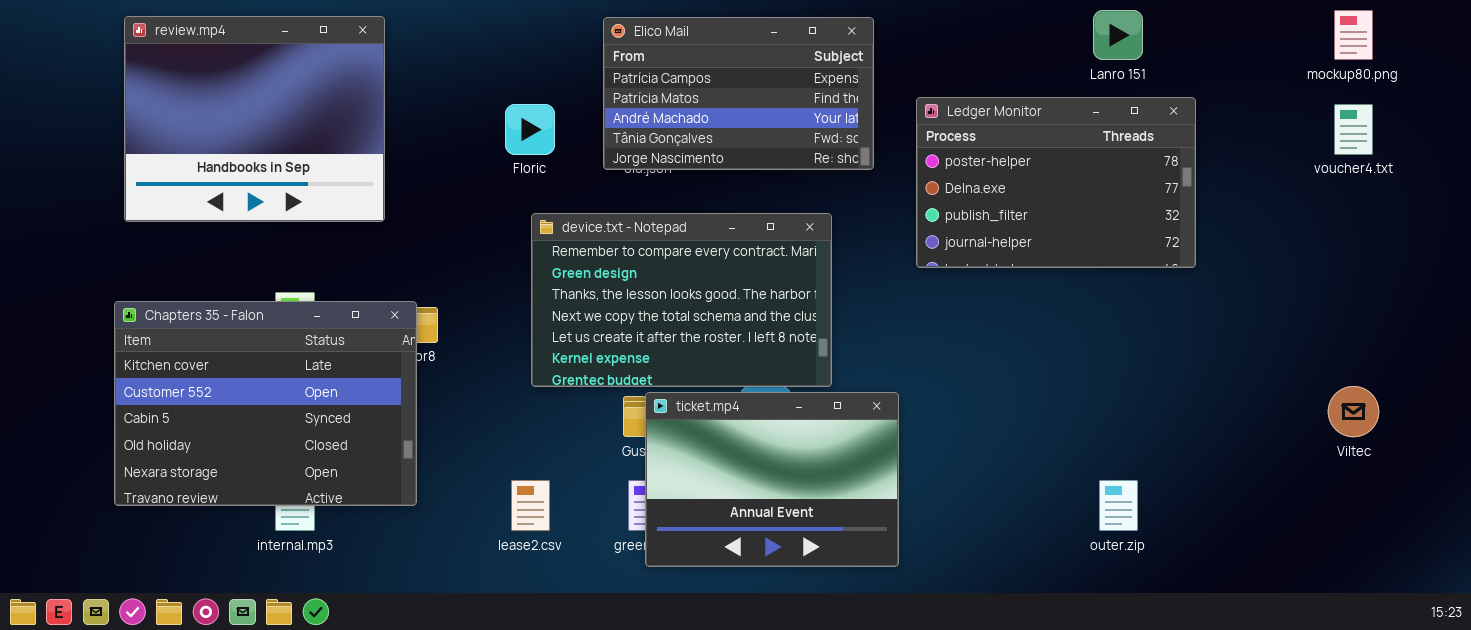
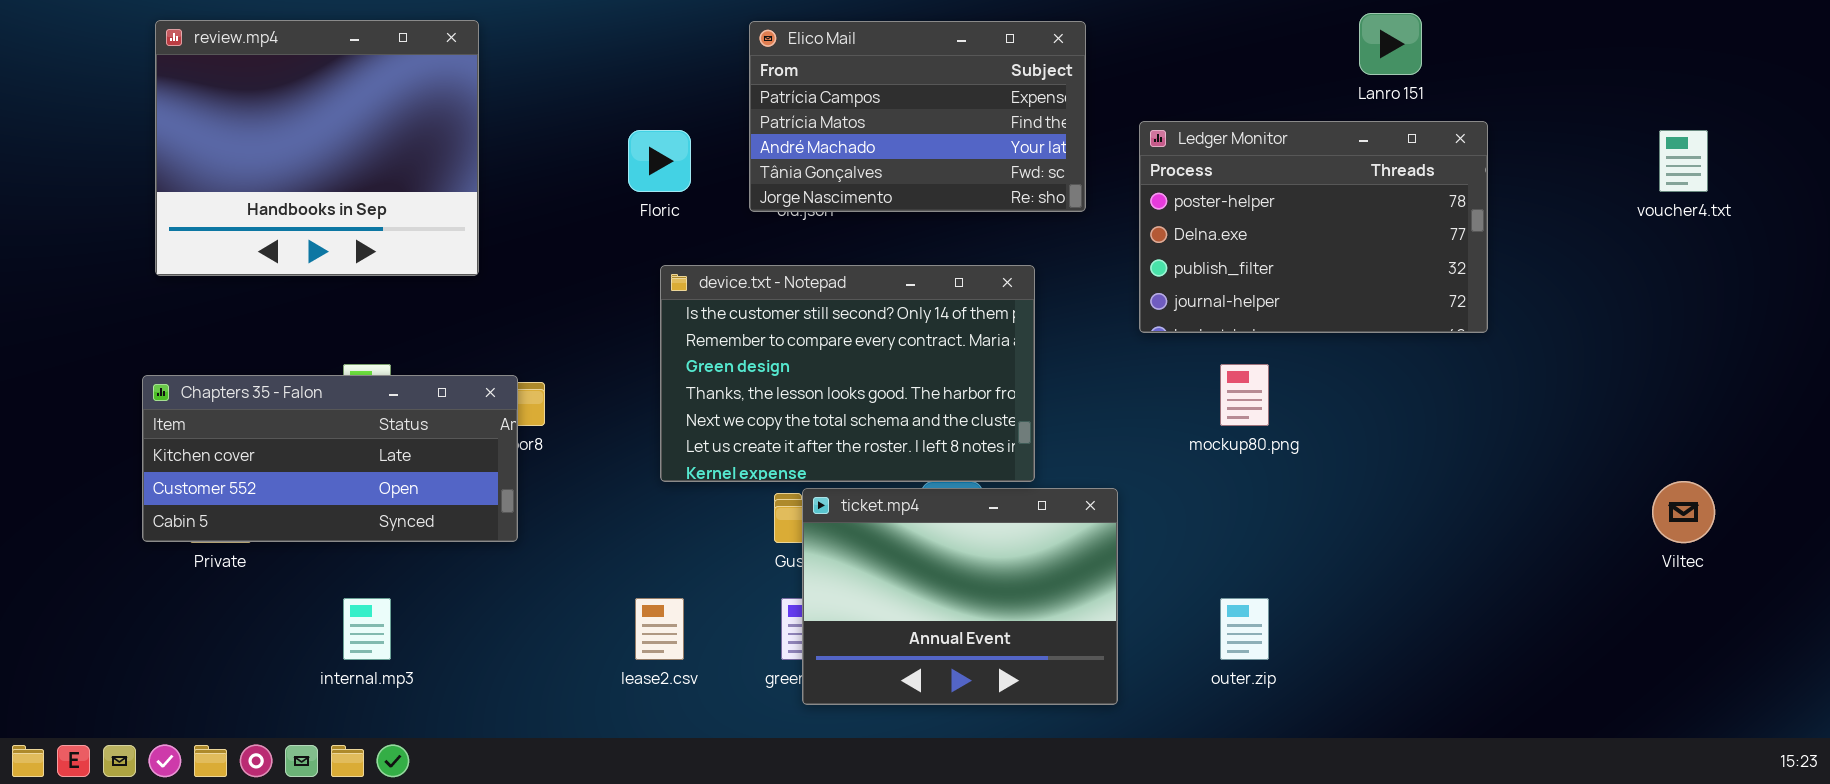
mockup80.png: [1334,10,1373,60] -> [1220,364,1269,426], moved
device.txt - Notepad: [531,213,832,387] -> [660,265,1035,482], scrolled up 1 row
Chapters 35 - Falon: [114,301,417,506] -> [142,375,518,542], resized
outer.zip: [1099,480,1138,531] -> [1220,598,1269,660], moved

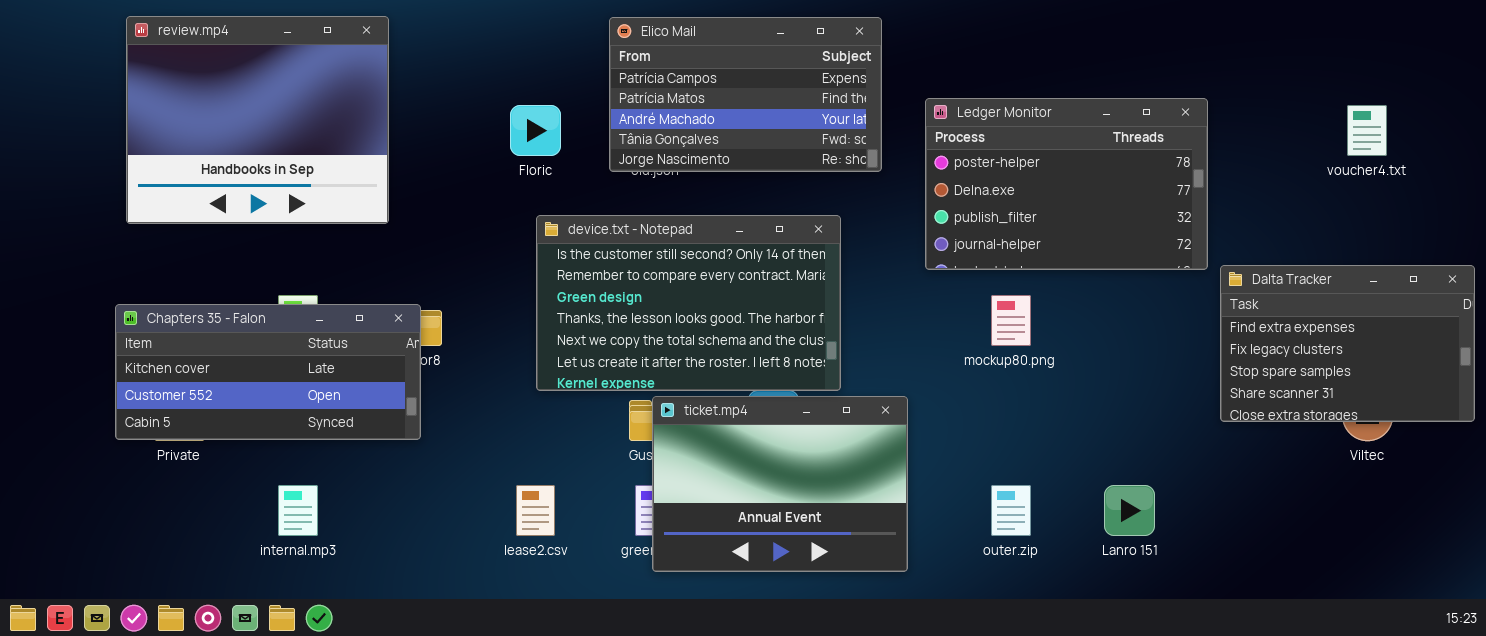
Lanro 151: [1359,13,1422,75] -> [1104,485,1155,536], moved
Dalta Tracker: none -> [1220,265,1475,422], opened

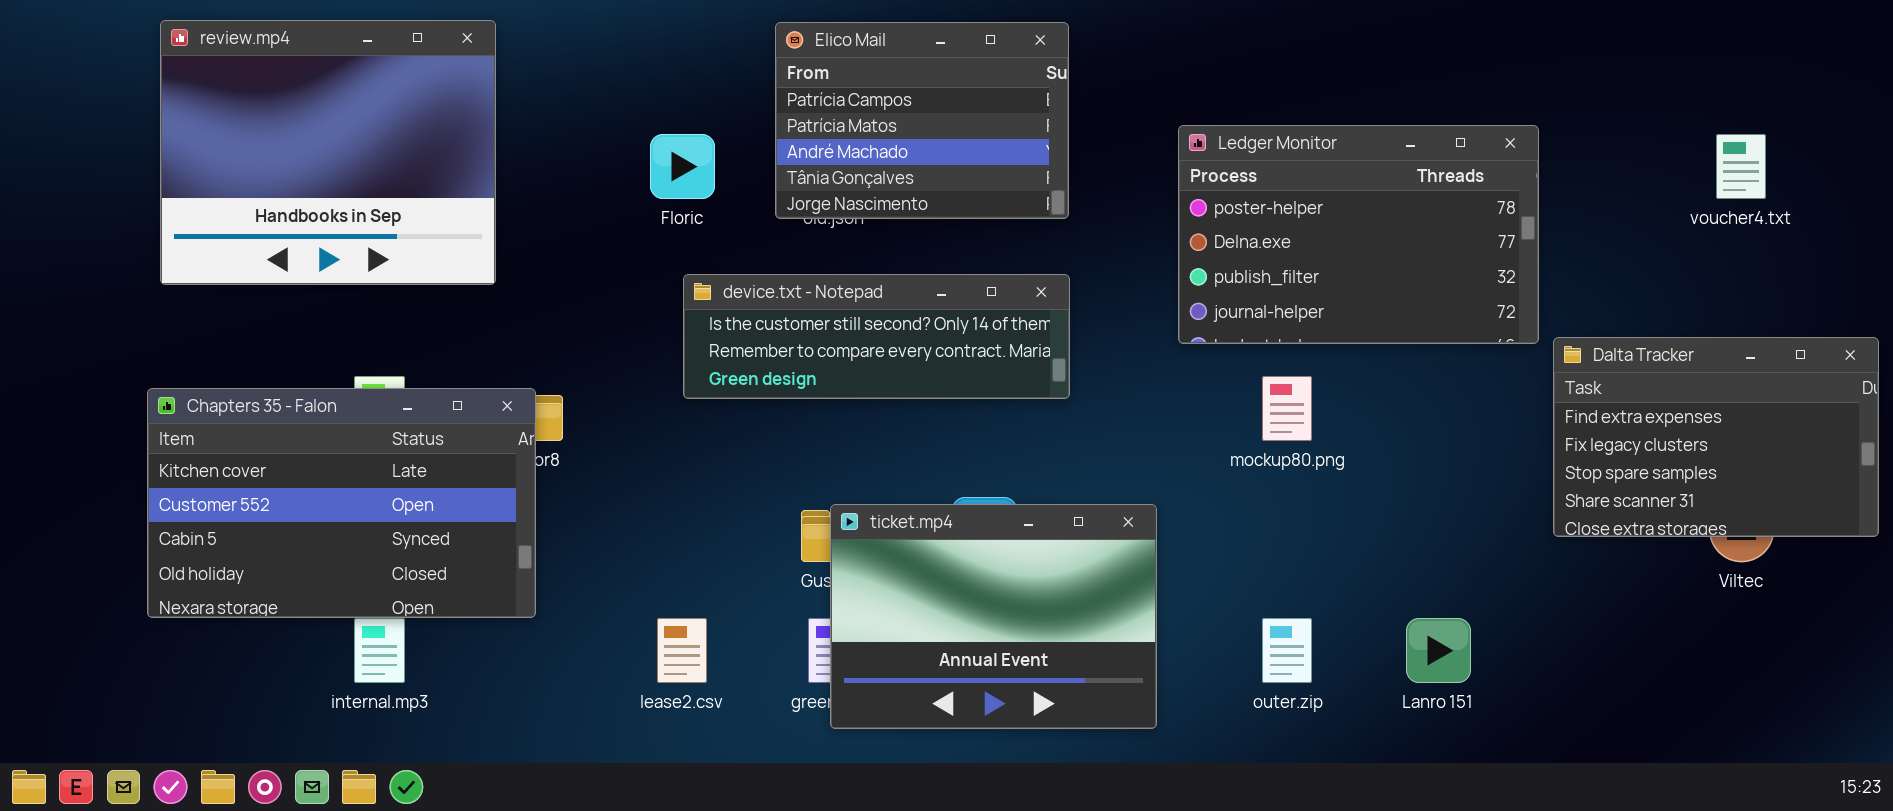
Elico Mail: [609,17,882,172] -> [775,22,1069,219], resized
device.txt - Notepad: [536,215,841,391] -> [683,274,1070,399], resized
Chapters 35 - Falon: [115,304,421,440] -> [147,388,536,618], resized

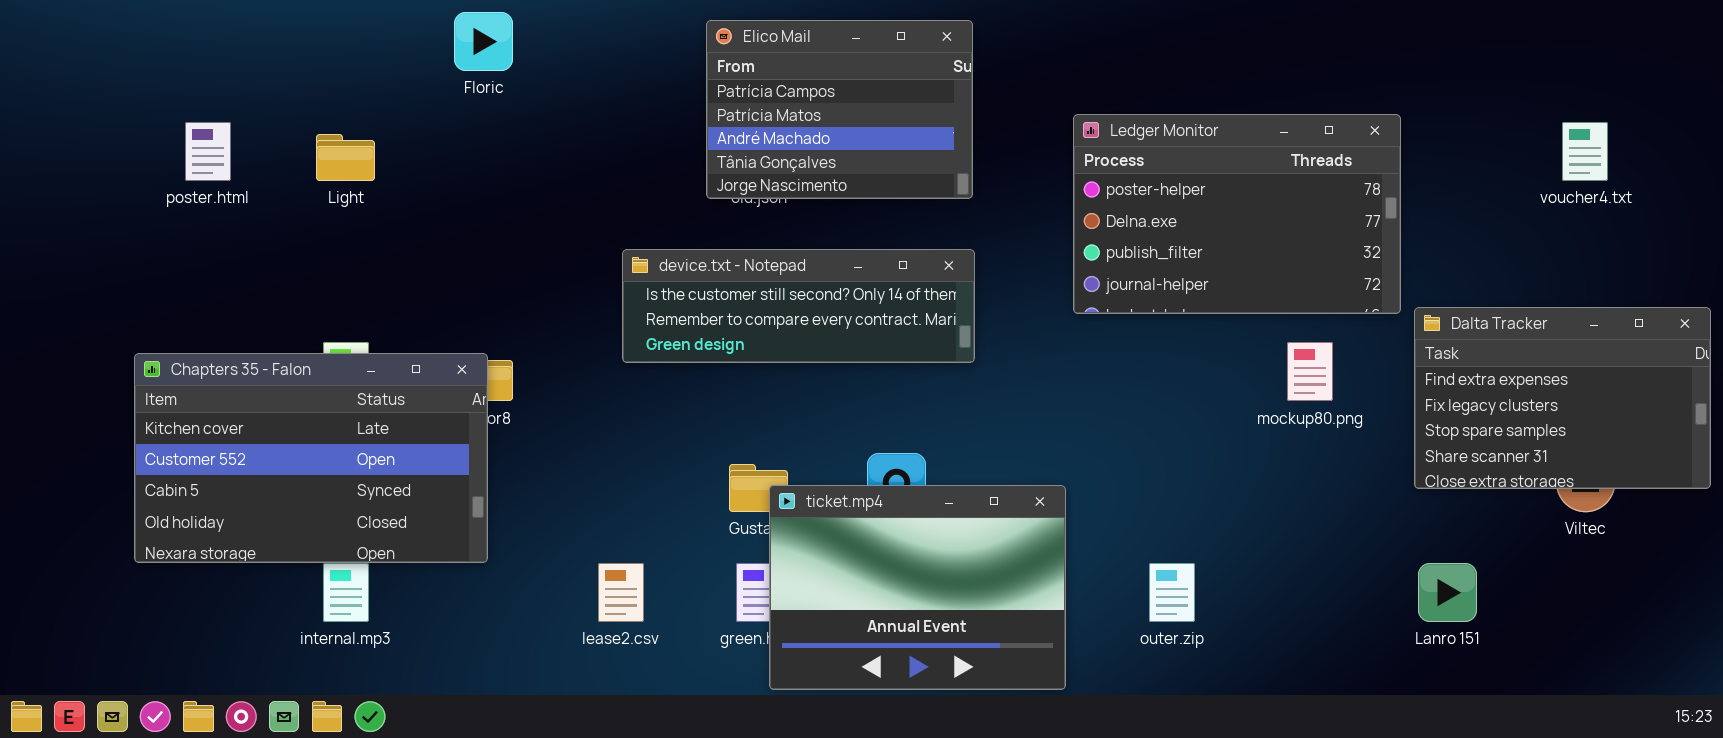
review.mp4: [160,20,496,285] -> none, closed
Floric: [650,134,715,199] -> [454,12,513,71], moved
mockup80.png: [1262,376,1312,441] -> [1287,342,1333,401], moved
ticket.mp4: [830,504,1157,729] -> [769,485,1066,690], moved
Lanro 151: [1406,618,1471,683] -> [1418,563,1477,622], moved

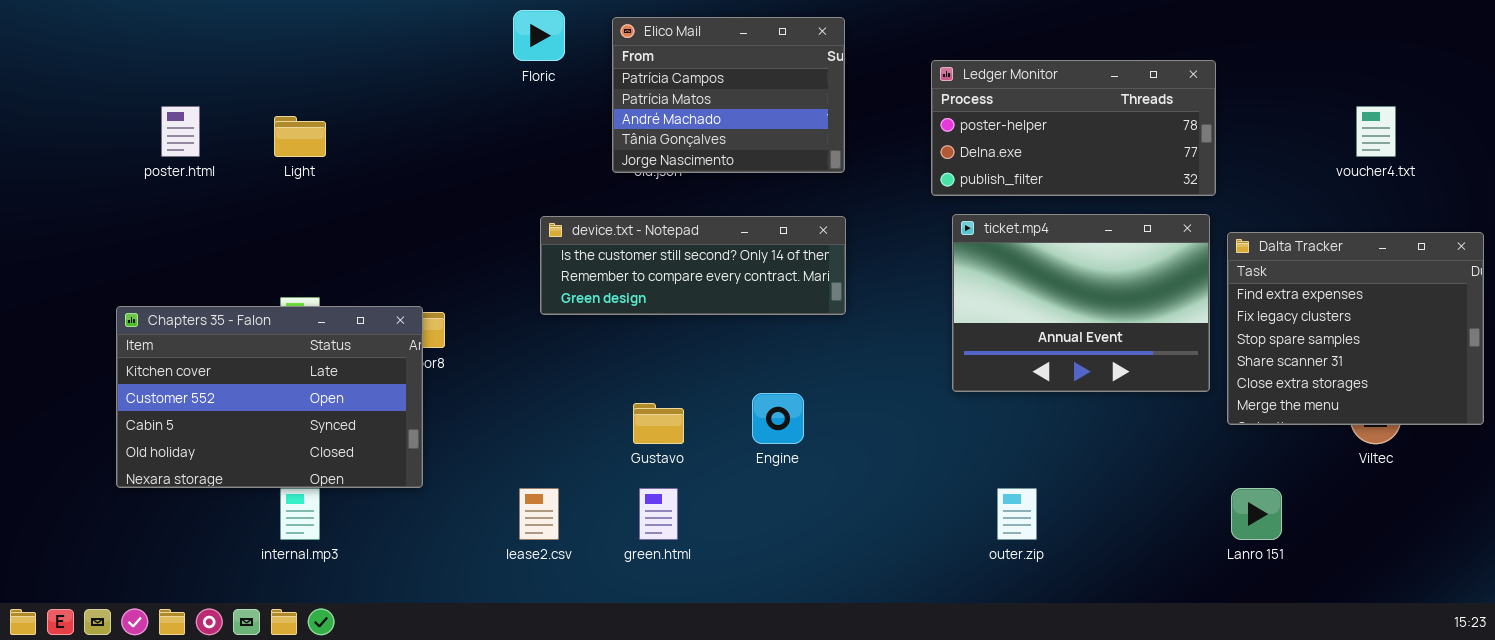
Floric: [454,12,513,71] -> [513,10,565,61], moved
Ledger Monitor: [1073,114,1401,314] -> [931,60,1216,196], moved, resized
Dalta Tracker: [1414,307,1711,489] -> [1227,232,1484,425], resized
ticket.mp4: [769,485,1066,690] -> [952,214,1210,392], moved

